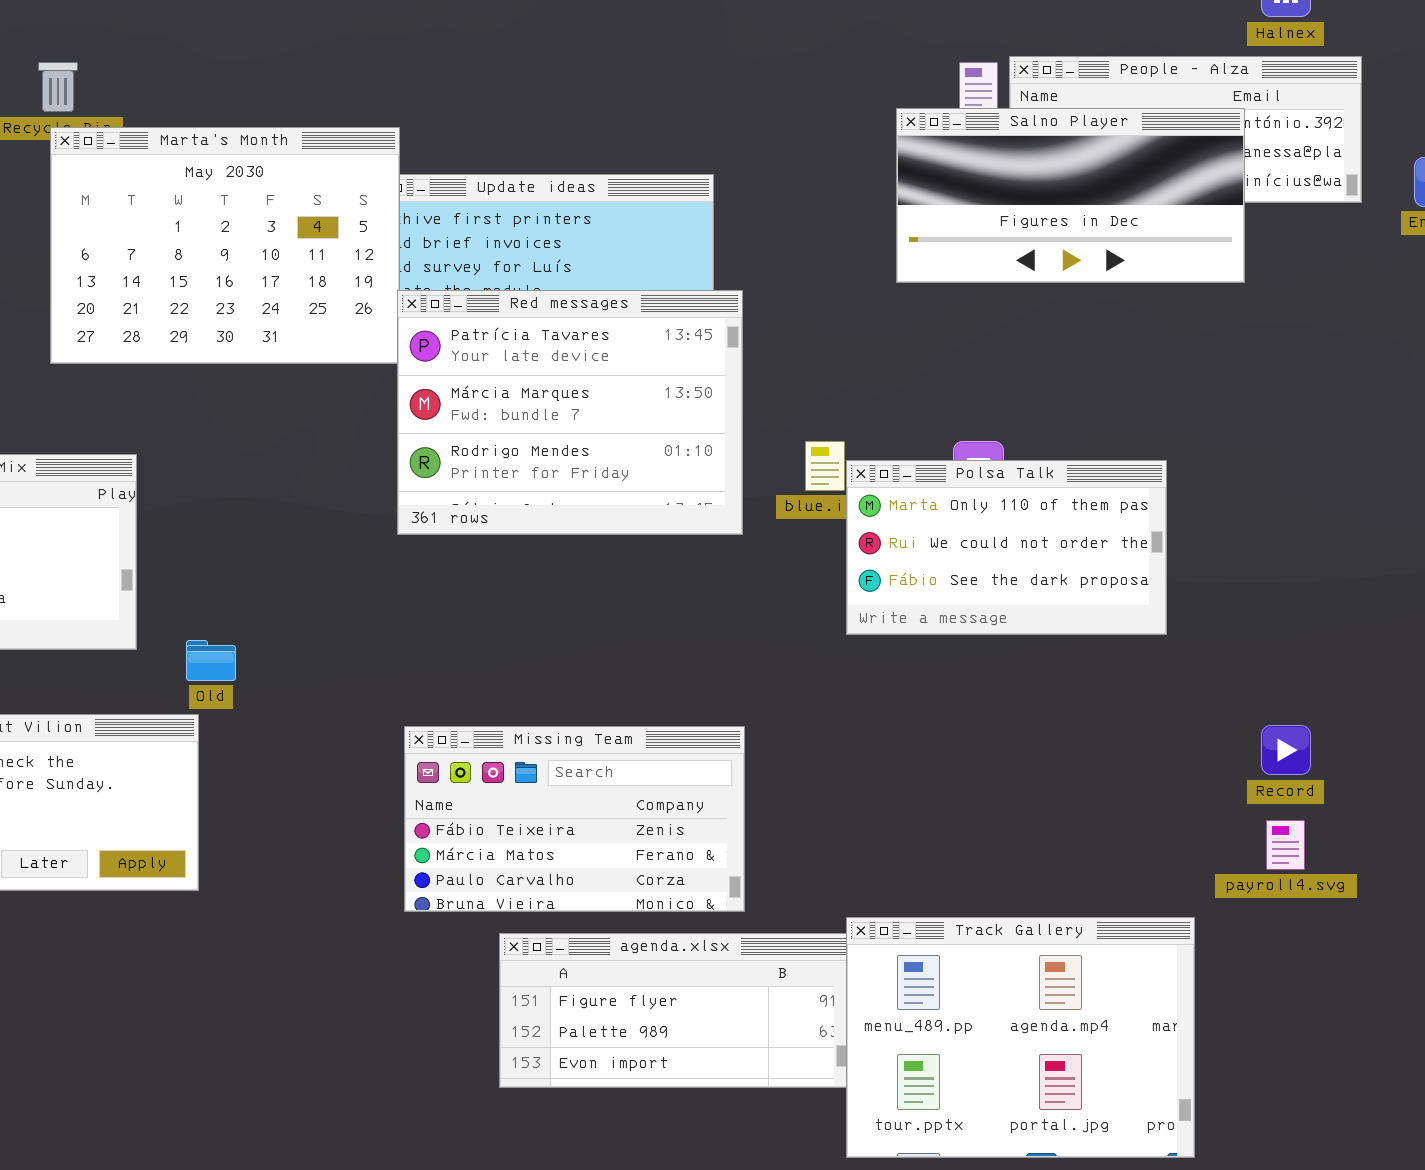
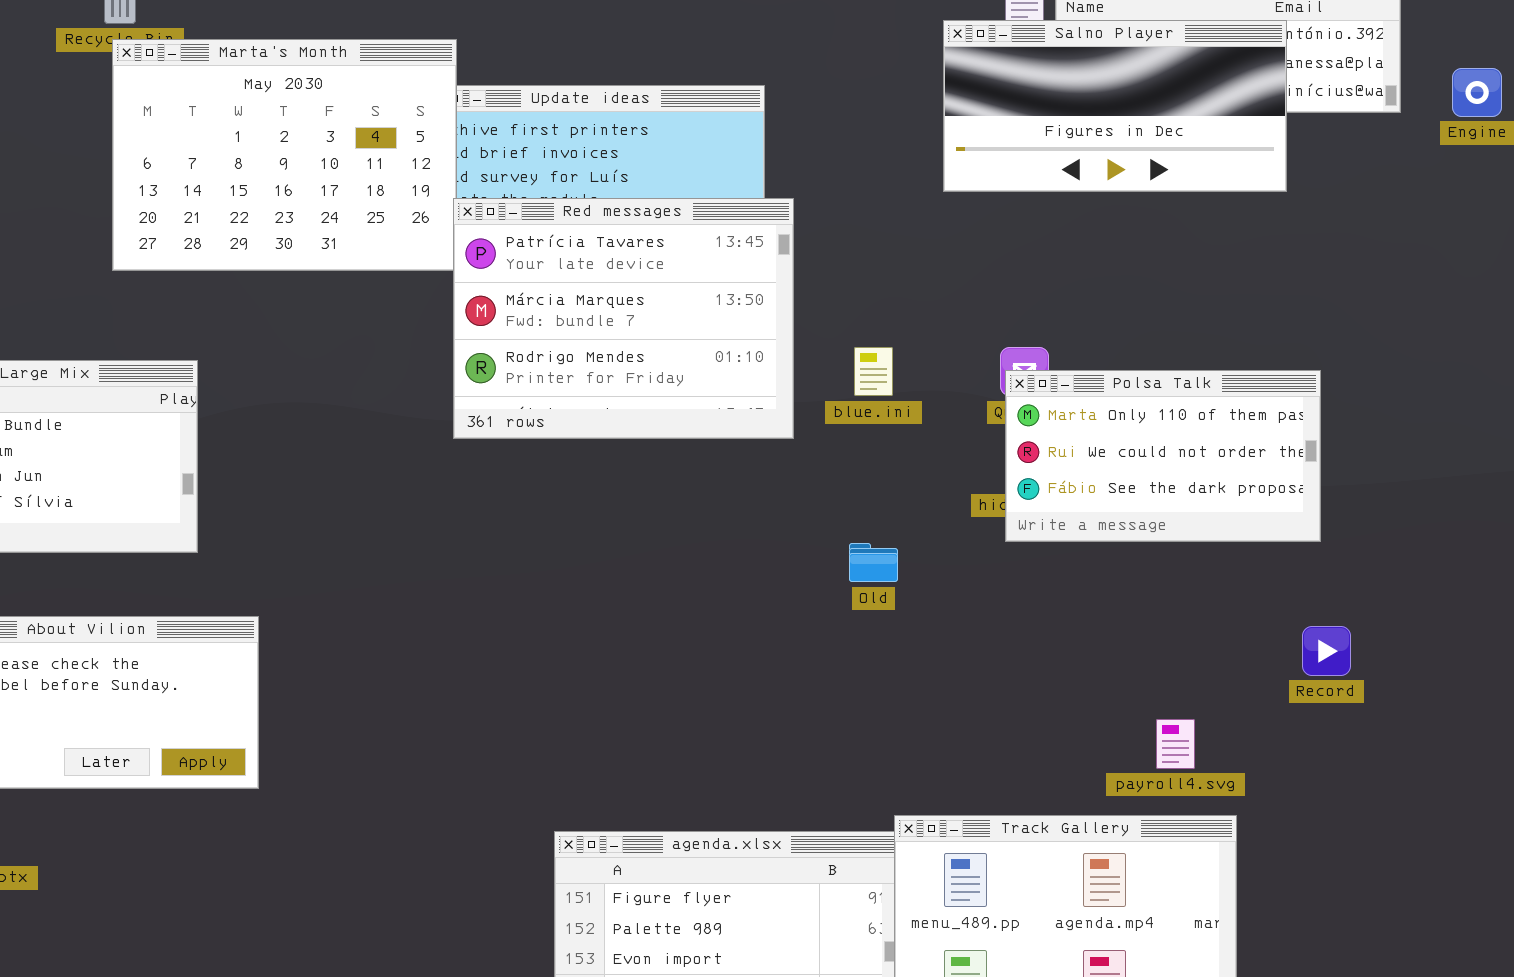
Polsa Talk: [846,460,1167,635] -> [1005,370,1321,542], moved
Old: [186,640,236,681] -> [849,543,898,582], moved
Missing Team: [404,726,745,912] -> none, closed
payroll4.svg: [1266,820,1305,870] -> [1156,719,1195,769], moved

